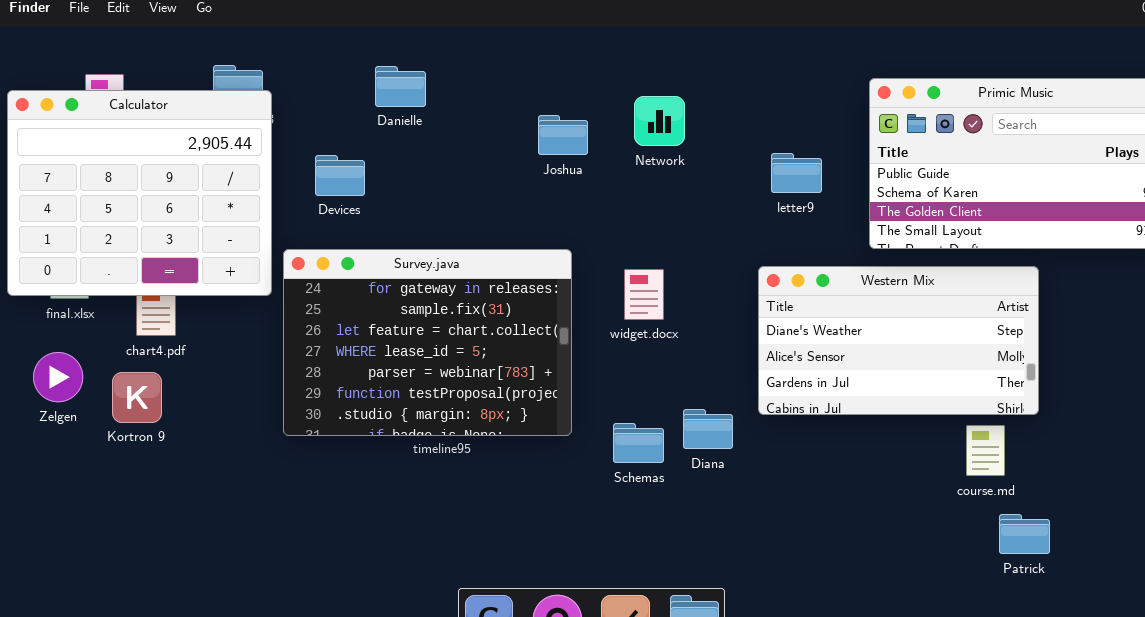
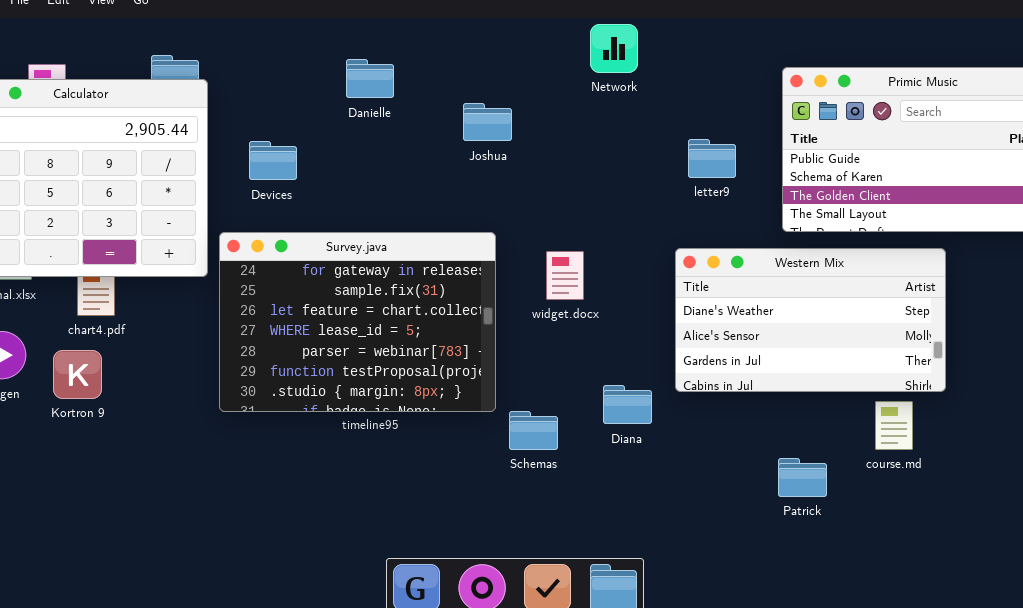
Danielle: [375,66,426,107] -> [346,59,394,98], moved
Network: [634,96,685,146] -> [590,24,638,73], moved
Schemas: [613,423,664,463] -> [509,411,558,450], moved
Patrick: [999,514,1050,554] -> [778,458,827,497], moved

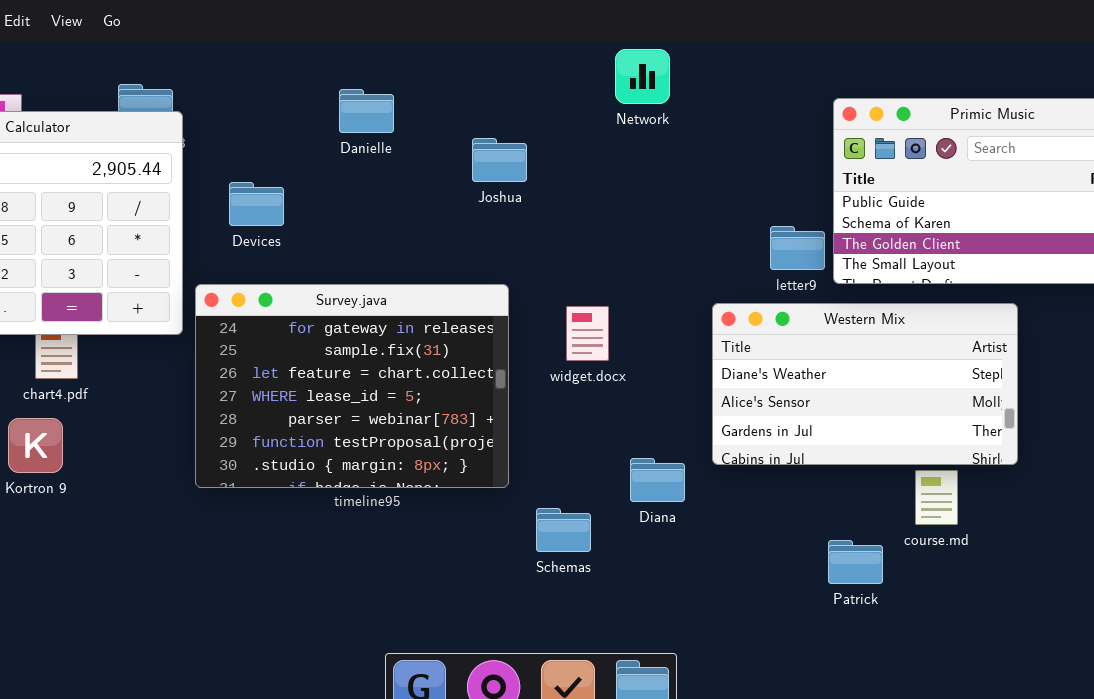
letter9: [688,139,736,178] -> [770,226,825,270], moved
course.md: [875,401,913,450] -> [915,470,958,525], moved
Schemas: [509,411,558,450] -> [536,508,591,552], moved

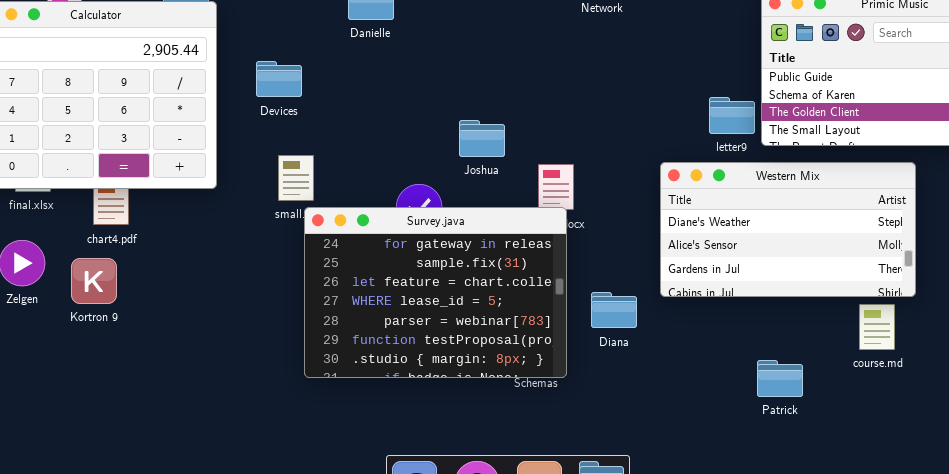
Joshua: [472,138,527,182] -> [459,120,505,157], moved
Survey.java: [195,284,509,488] -> [304,207,567,378], moved
course.md: [915,470,958,525] -> [859,304,895,350], moved

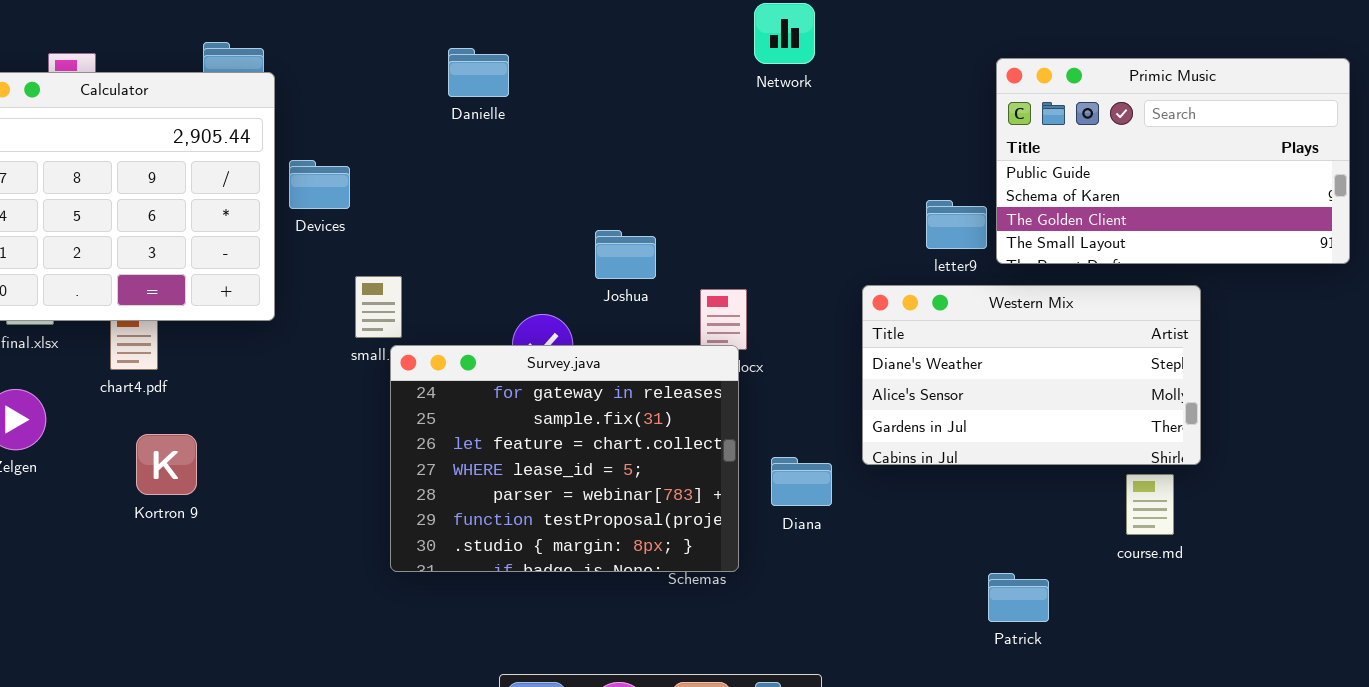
Devices: [256,61,302,97] -> [289,160,350,209], moved
Kortron 9: [71,258,117,304] -> [136,434,197,495], moved
Patrick: [757,360,803,397] -> [988,573,1049,622], moved

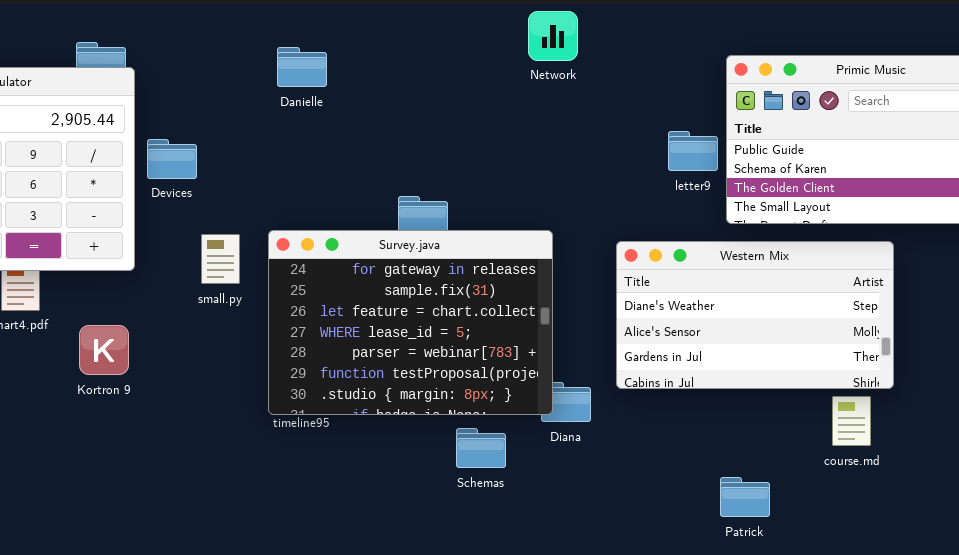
letter9: [926,200,987,249] -> [668,131,718,171], moved
Survey.java: [390,345,739,572] -> [268,230,553,415], moved
Kortron 9: [136,434,197,495] -> [79,325,129,375], moved

